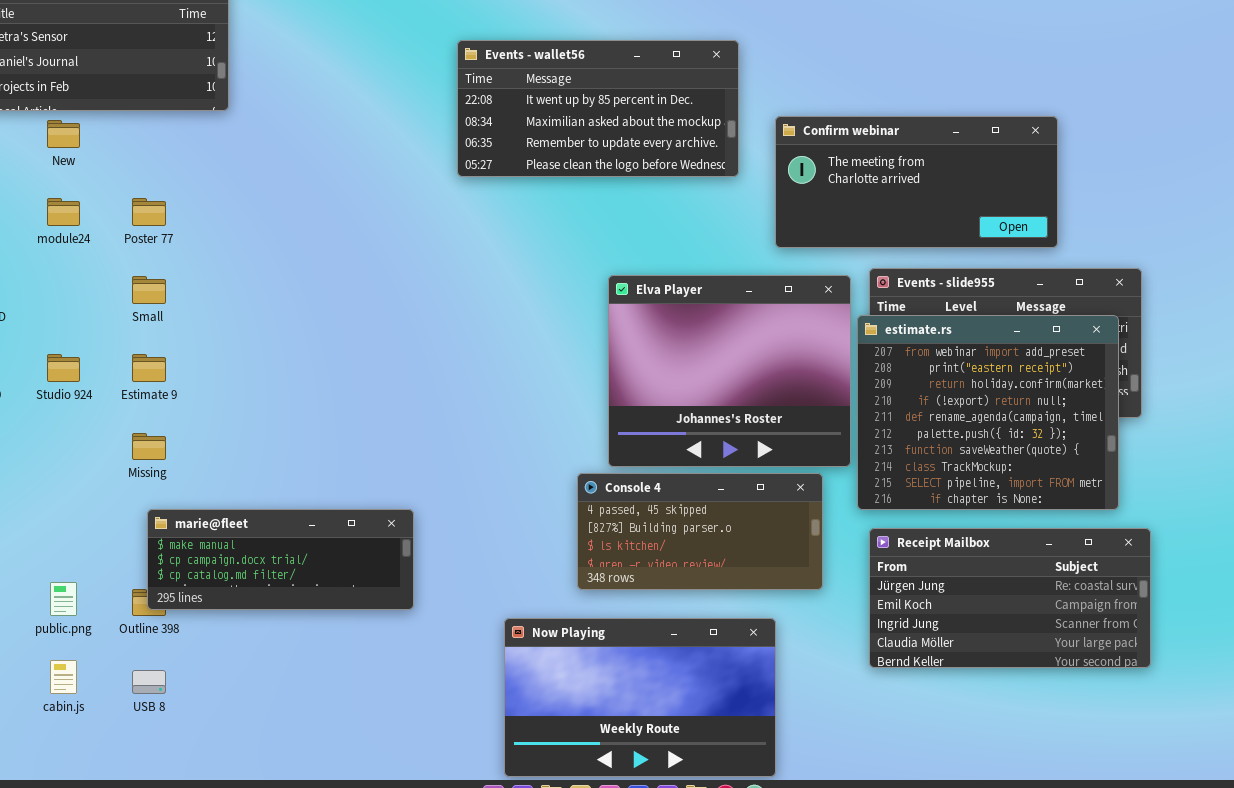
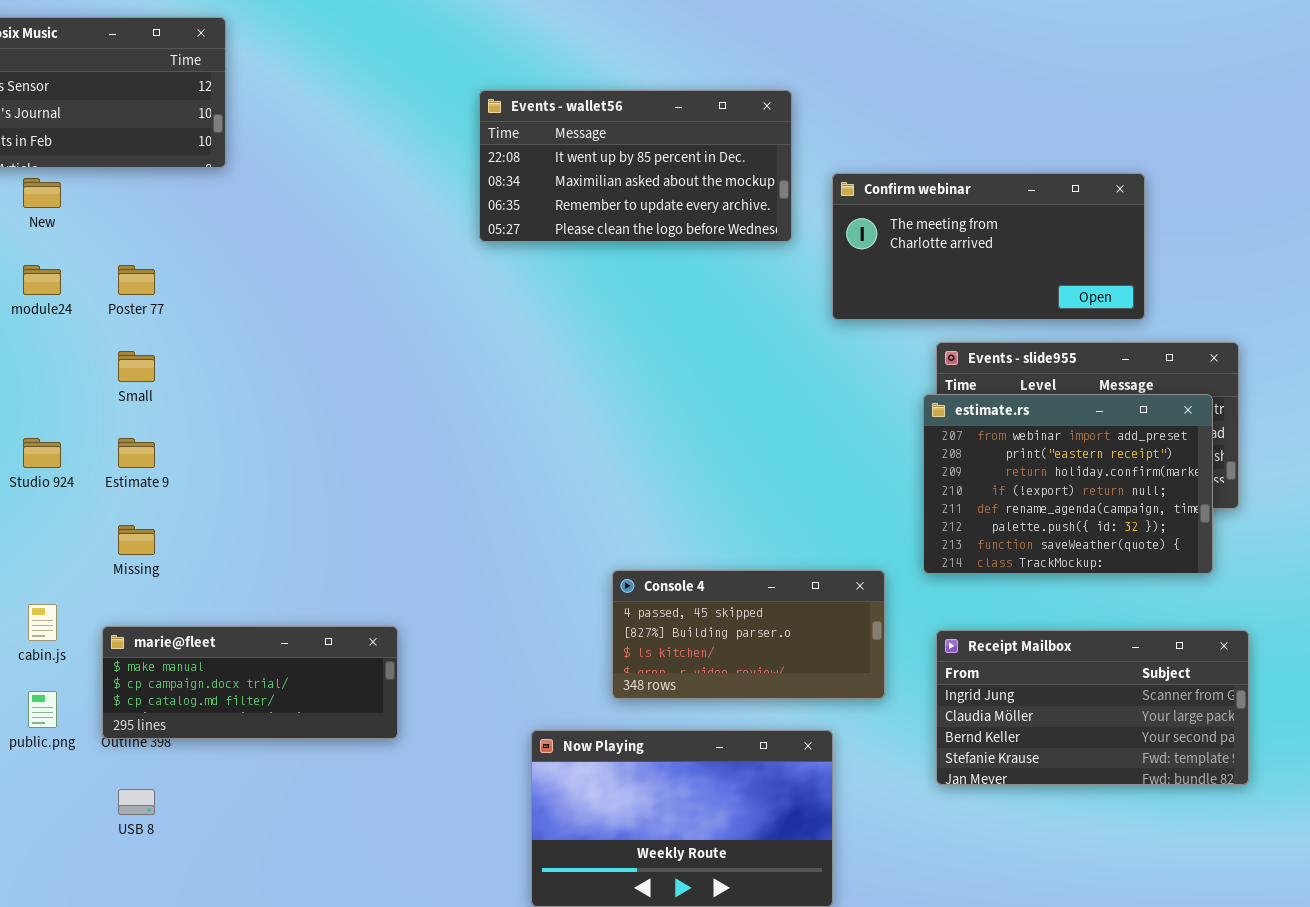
Elva Player: [608,275,851,467] -> none, closed
estimate.rs: [857,315,1119,510] -> [923,394,1213,574], resized
marie@fleet: [147,509,414,610] -> [102,626,398,739], moved
Receipt Mailbox: [869,528,1151,668] -> [936,630,1249,785], scrolled down 2 rows
cabin.js: [50,660,77,694] -> [28,604,57,641], moved

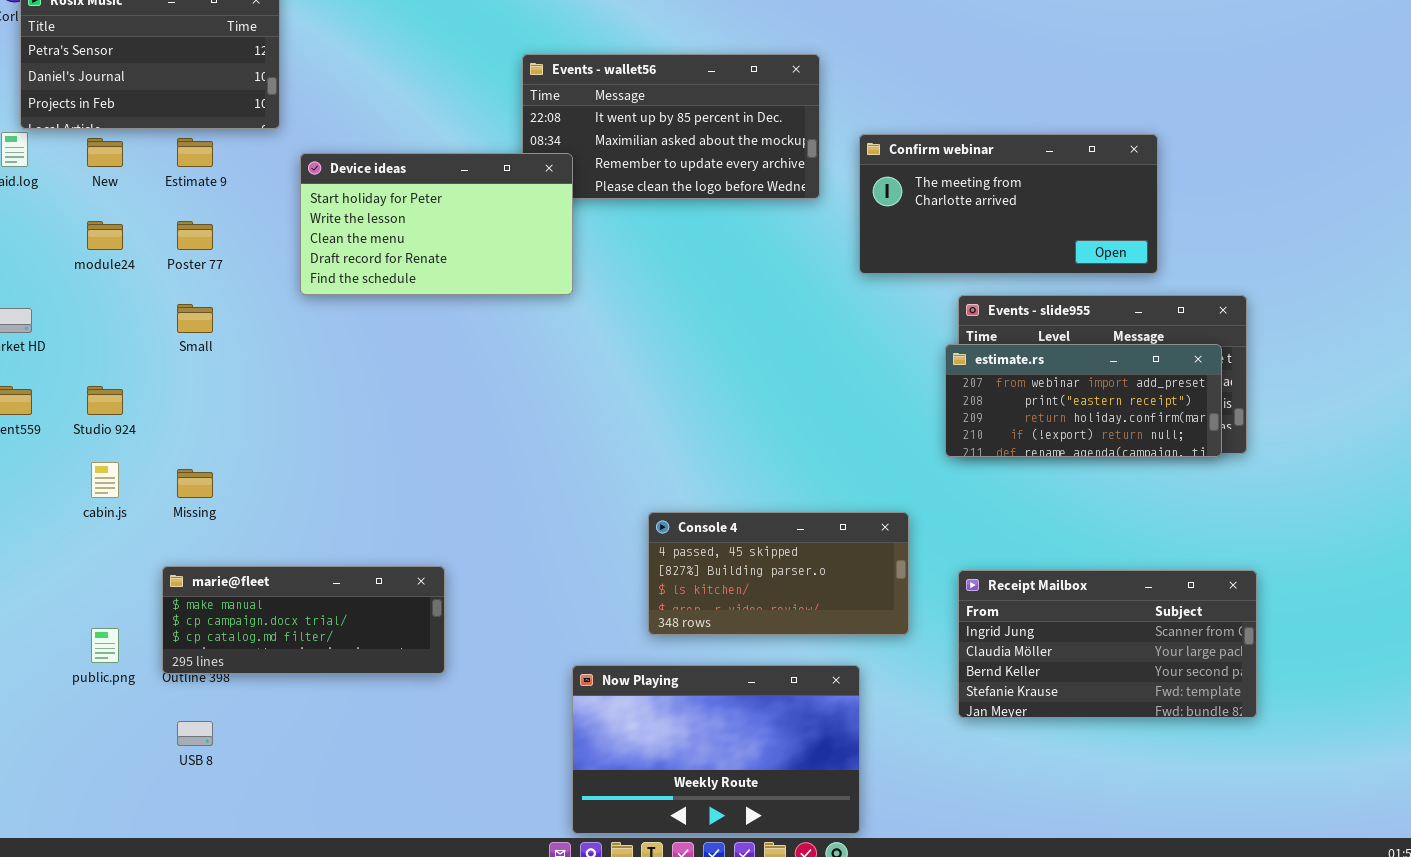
Device ideas: none -> [300,153,573,295], opened
estimate.rs: [923,394,1213,574] -> [945,344,1222,457], resized
Estimate 9: [118,438,155,468] -> [177,138,213,167], moved
cabin.js: [28,604,57,641] -> [91,462,119,498], moved

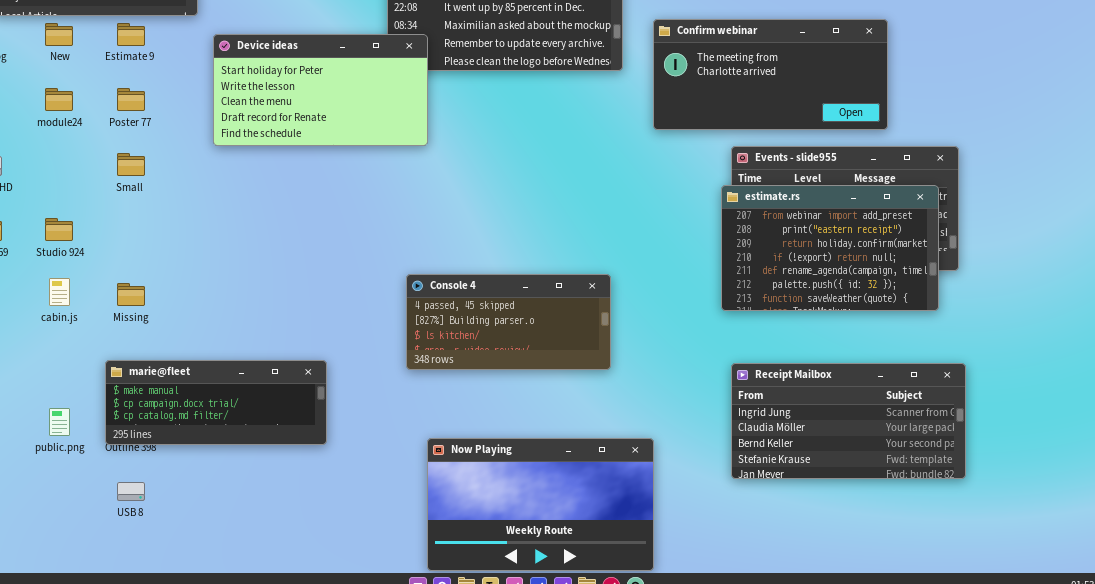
estimate.rs: [945,344,1222,457] -> [721,185,939,311], resized
Console 4: [648,512,909,635] -> [406,274,611,370], moved

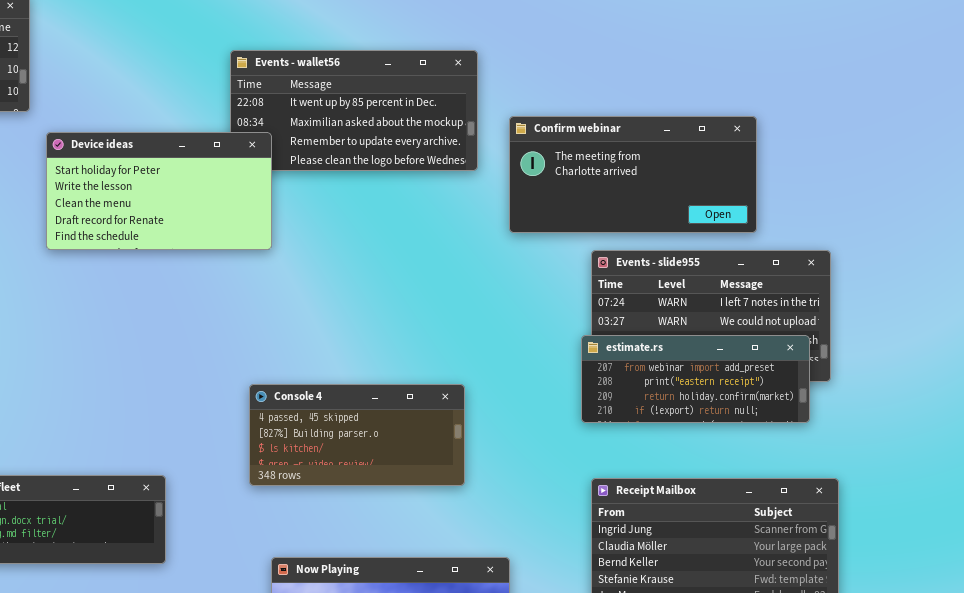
estimate.rs: [721,185,939,311] -> [581,335,810,423], resized

